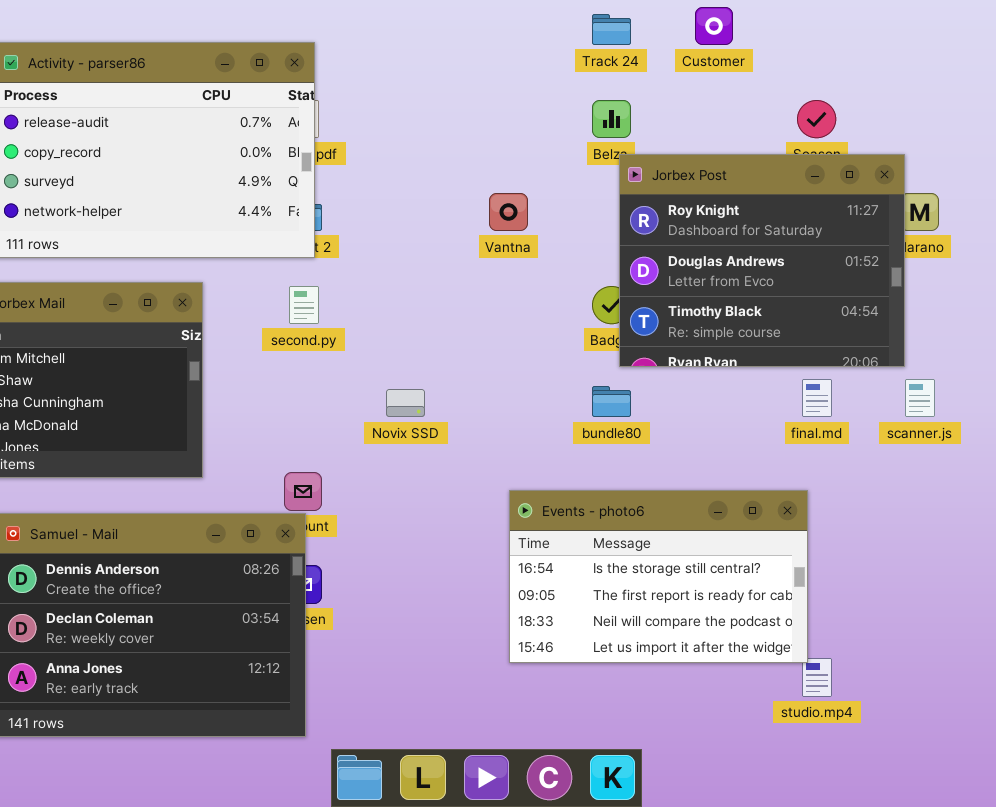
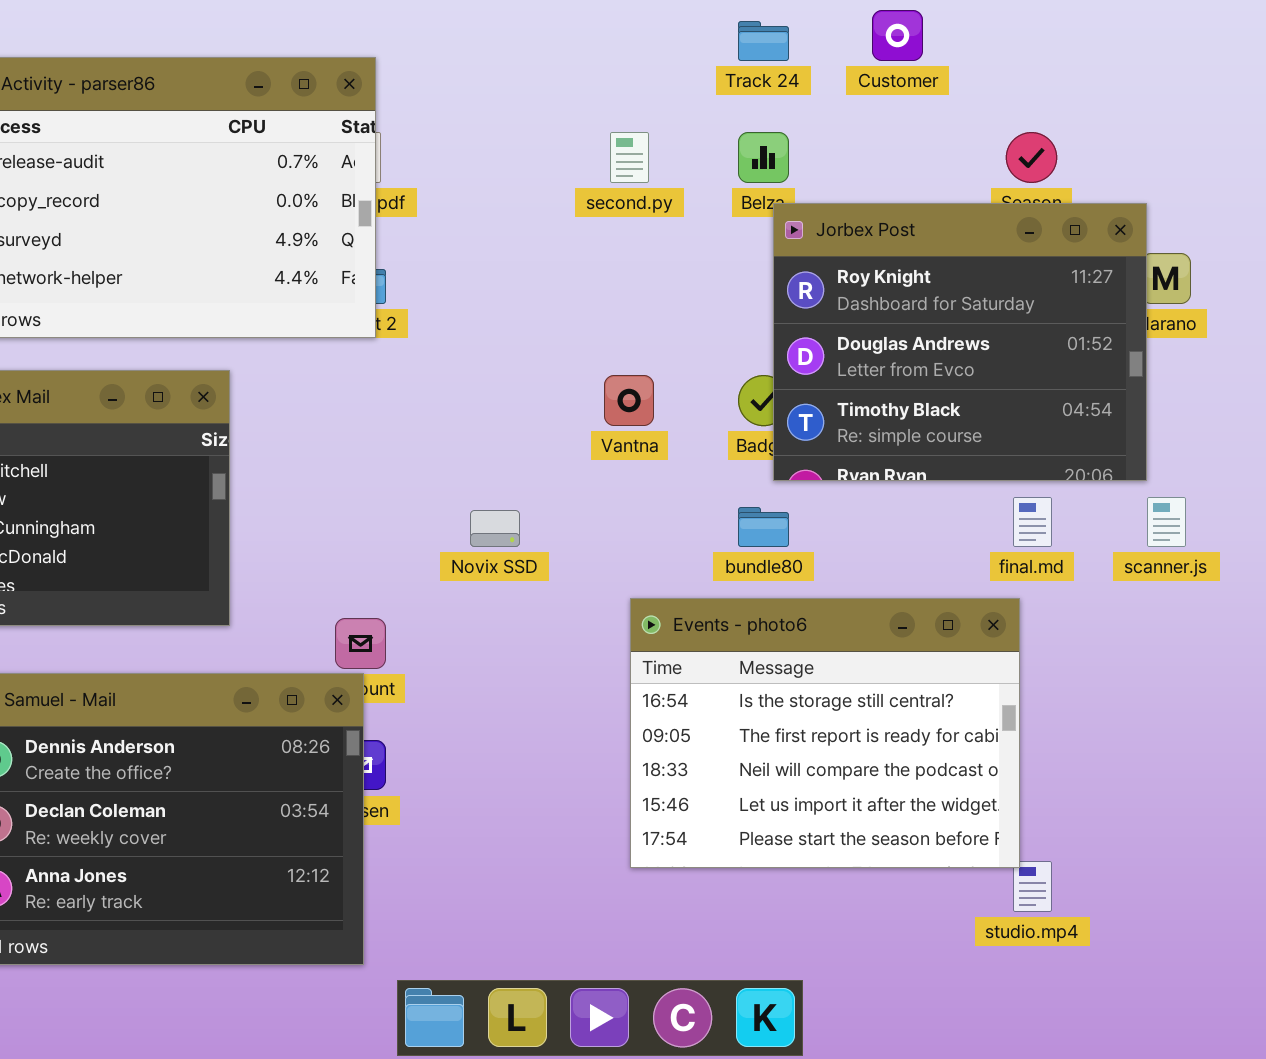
Vantna: [489,193,528,231] -> [604,375,654,426], moved
second.py: [289,286,319,324] -> [610,132,649,183], moved
Events - photo6: [509,490,808,663] -> [630,598,1020,868], resized

